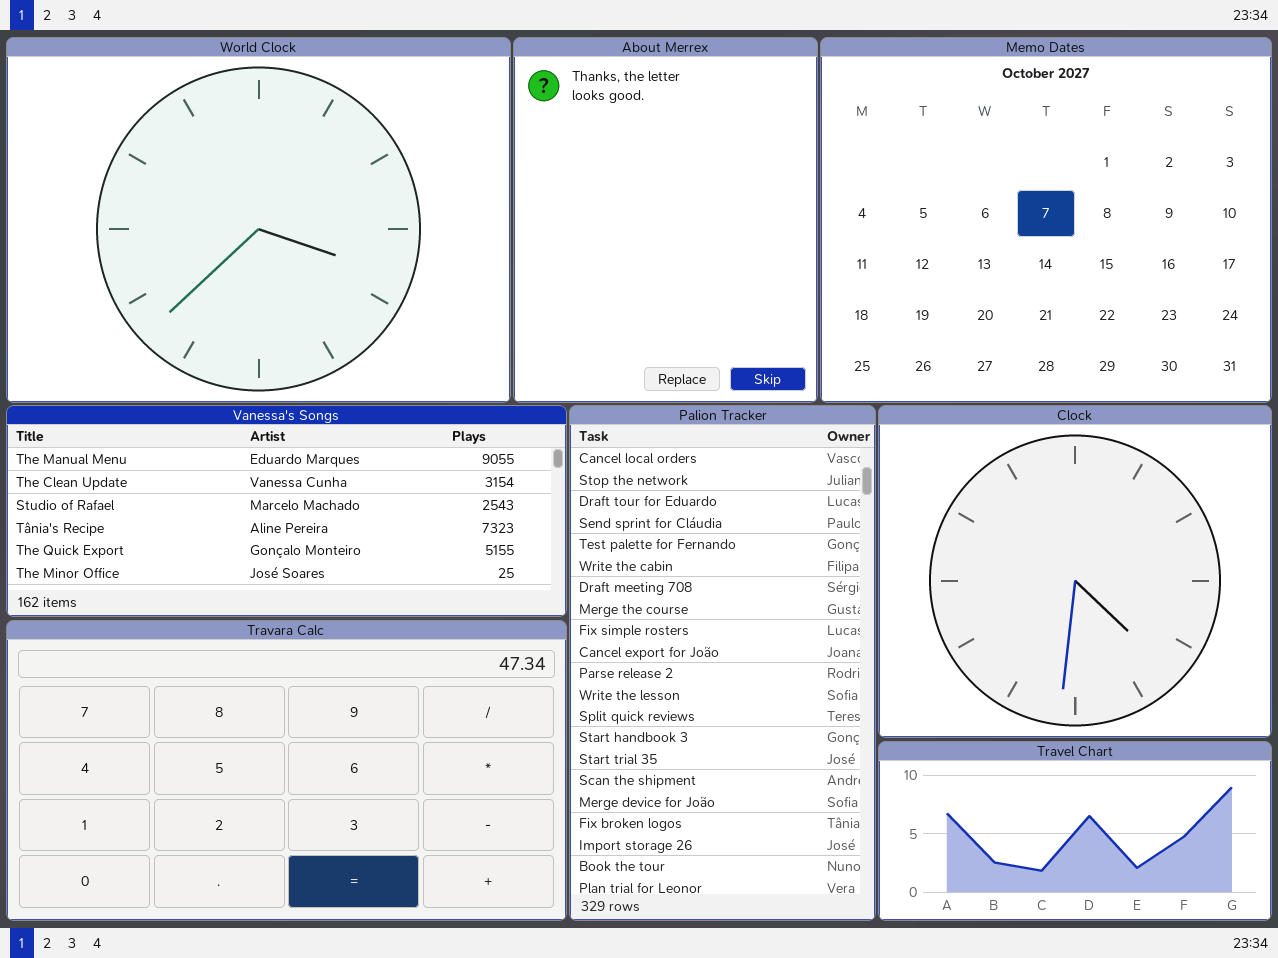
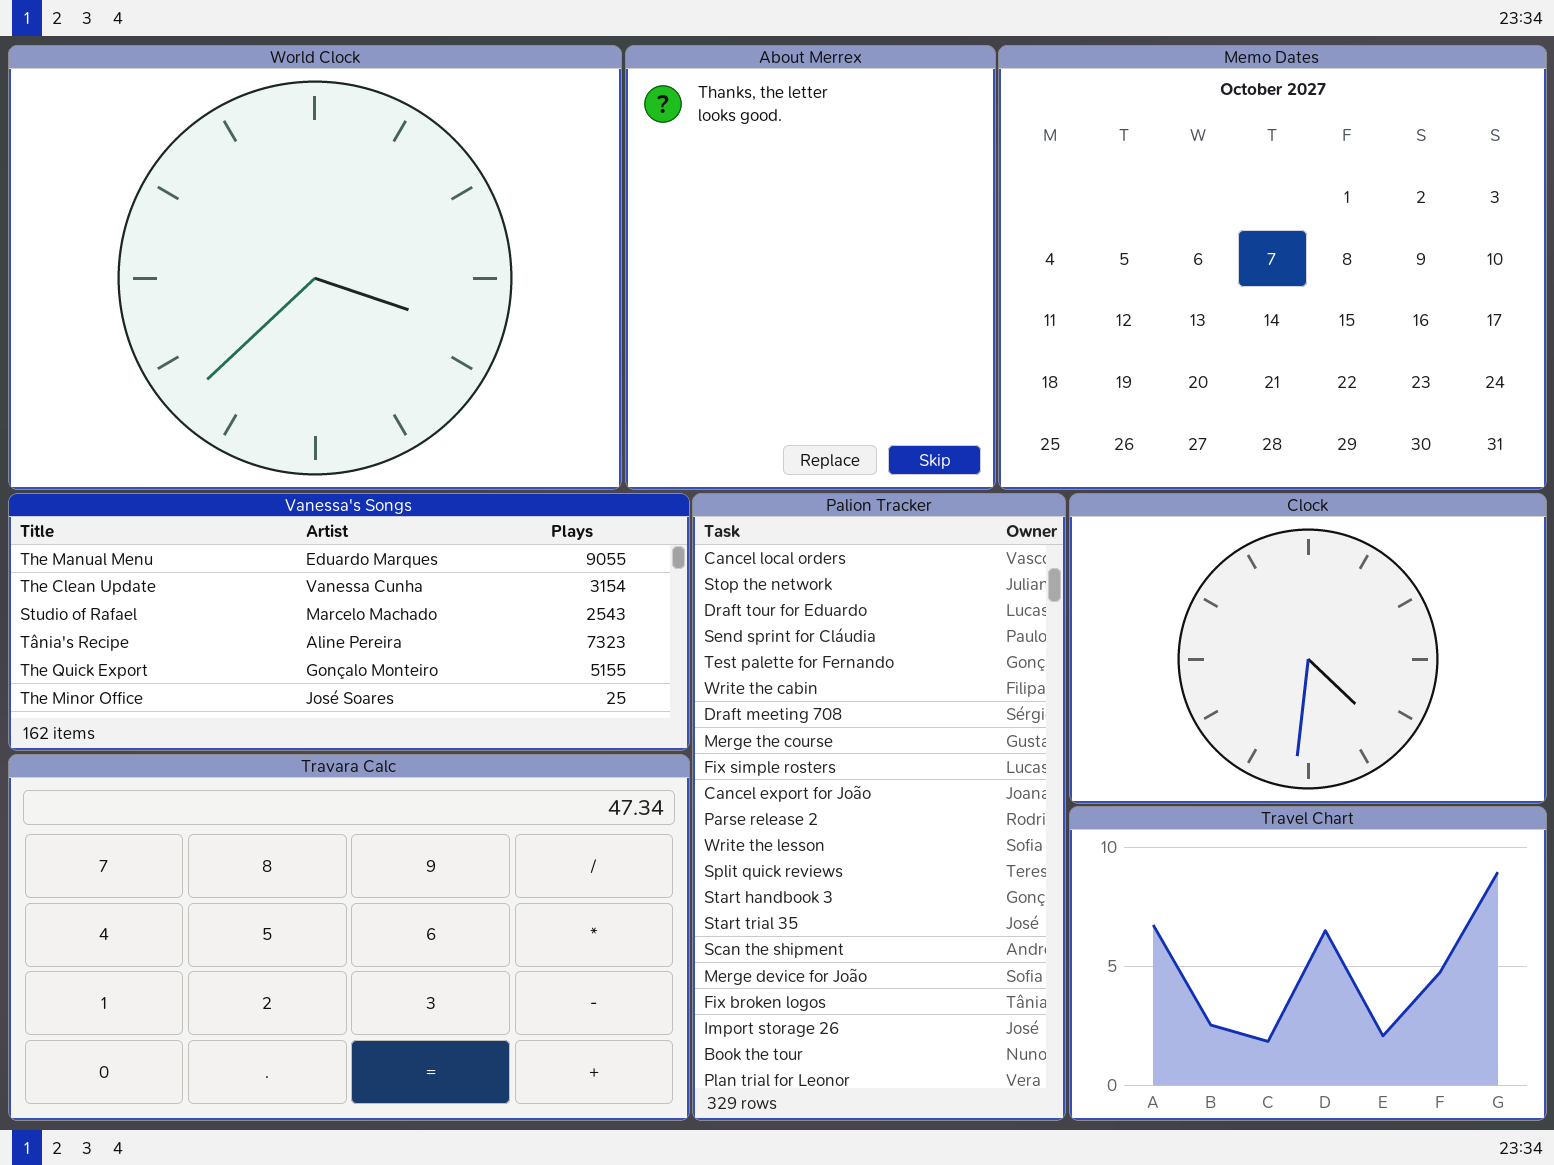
Clock: [878,405,1272,738] -> [1069,493,1547,804], resized
Travel Chart: [878,741,1272,921] -> [1069,806,1547,1121], resized

